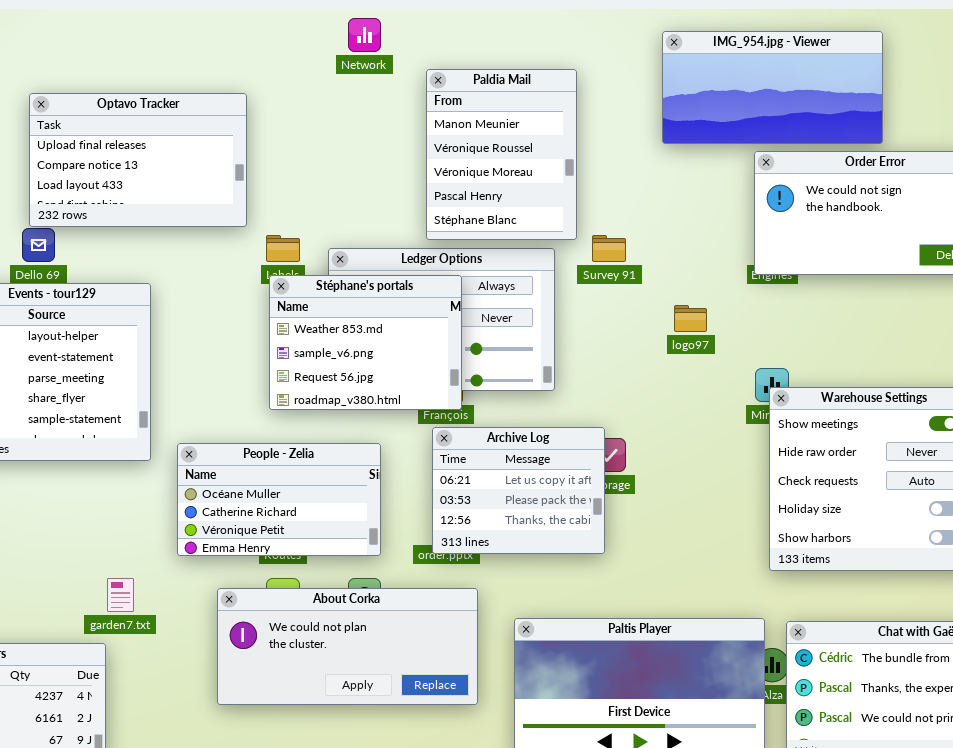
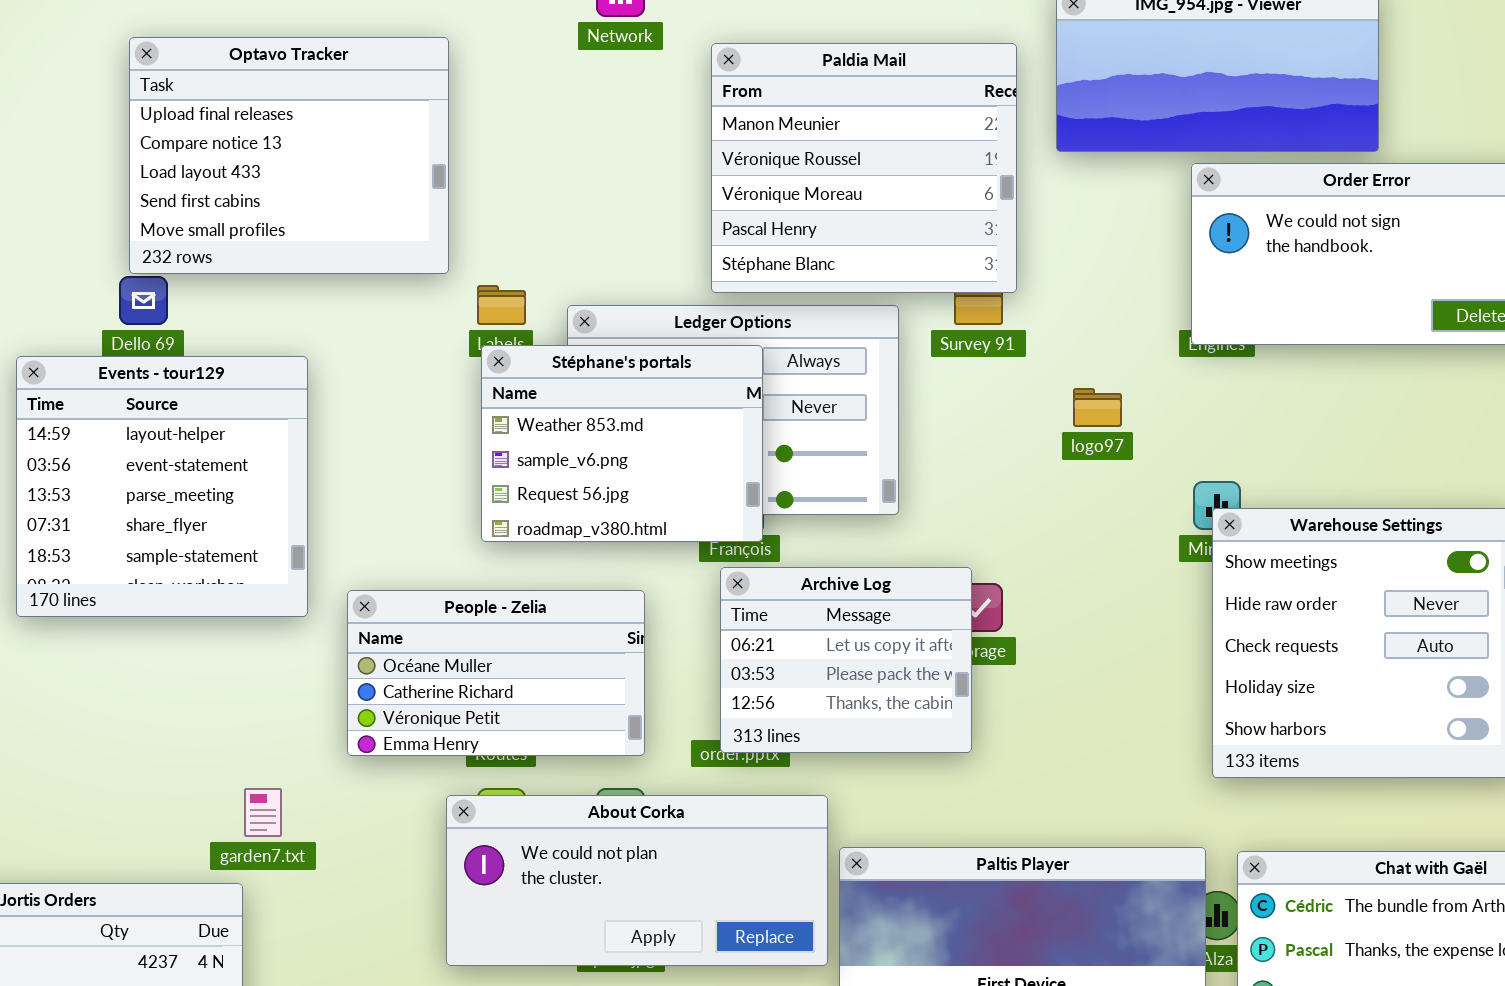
Paldia Mail: [426,69,577,240] -> [711,43,1017,293], resized
Optavo Tracker: [29,93,247,227] -> [129,37,449,274], resized
About Corka: [217,588,478,705] -> [446,795,828,966], moved

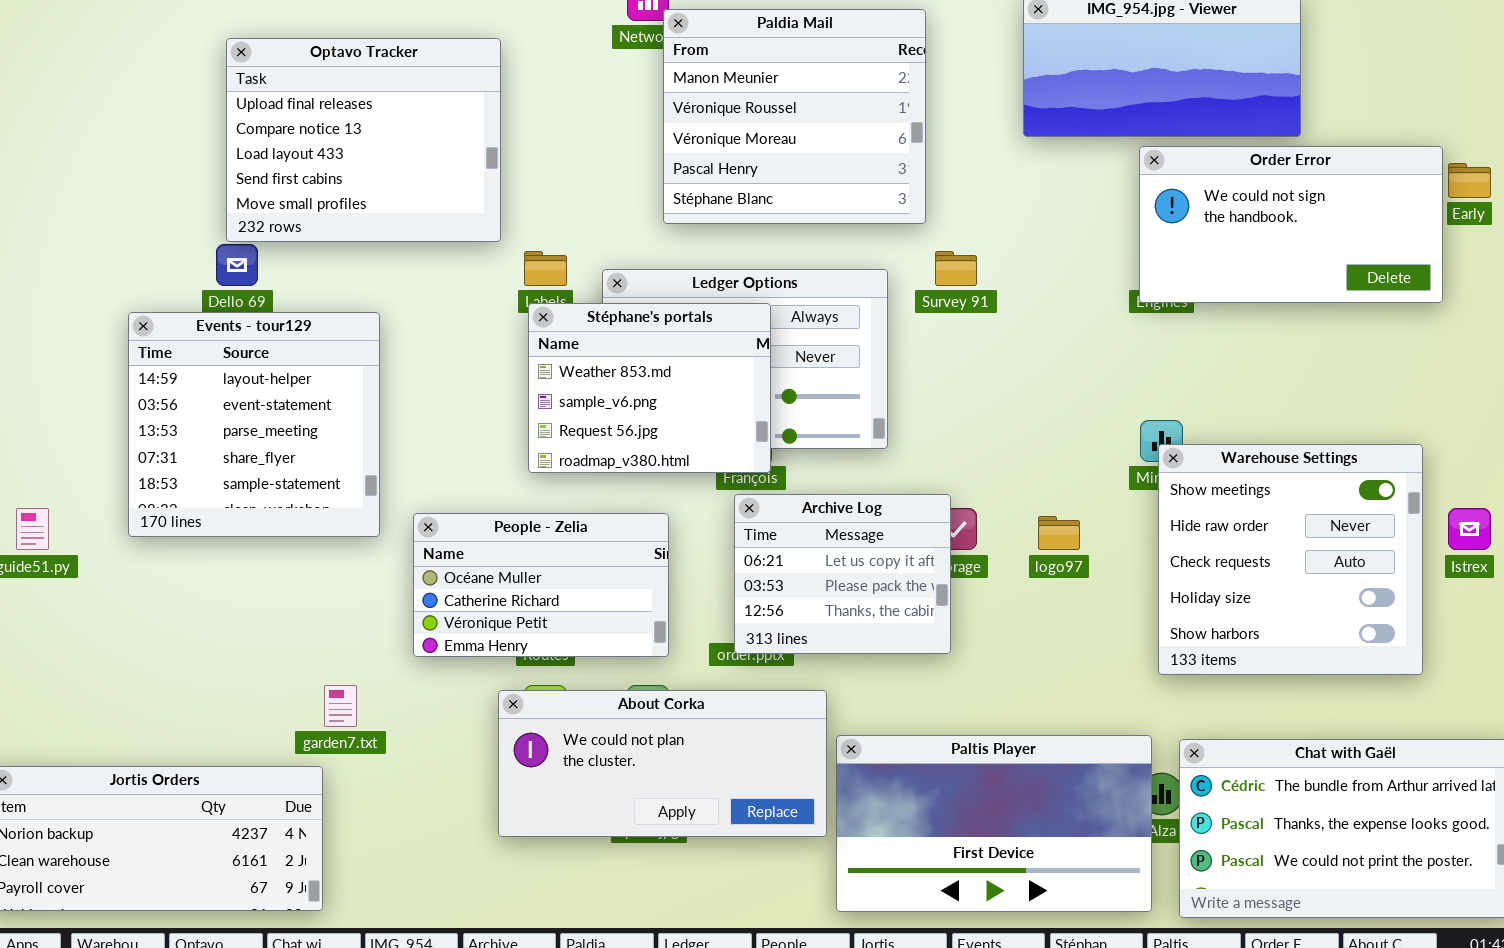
Paldia Mail: [711,43,1017,293] -> [663,9,926,224], moved
logo97: [1073,388,1122,427] -> [1038,516,1080,550], moved

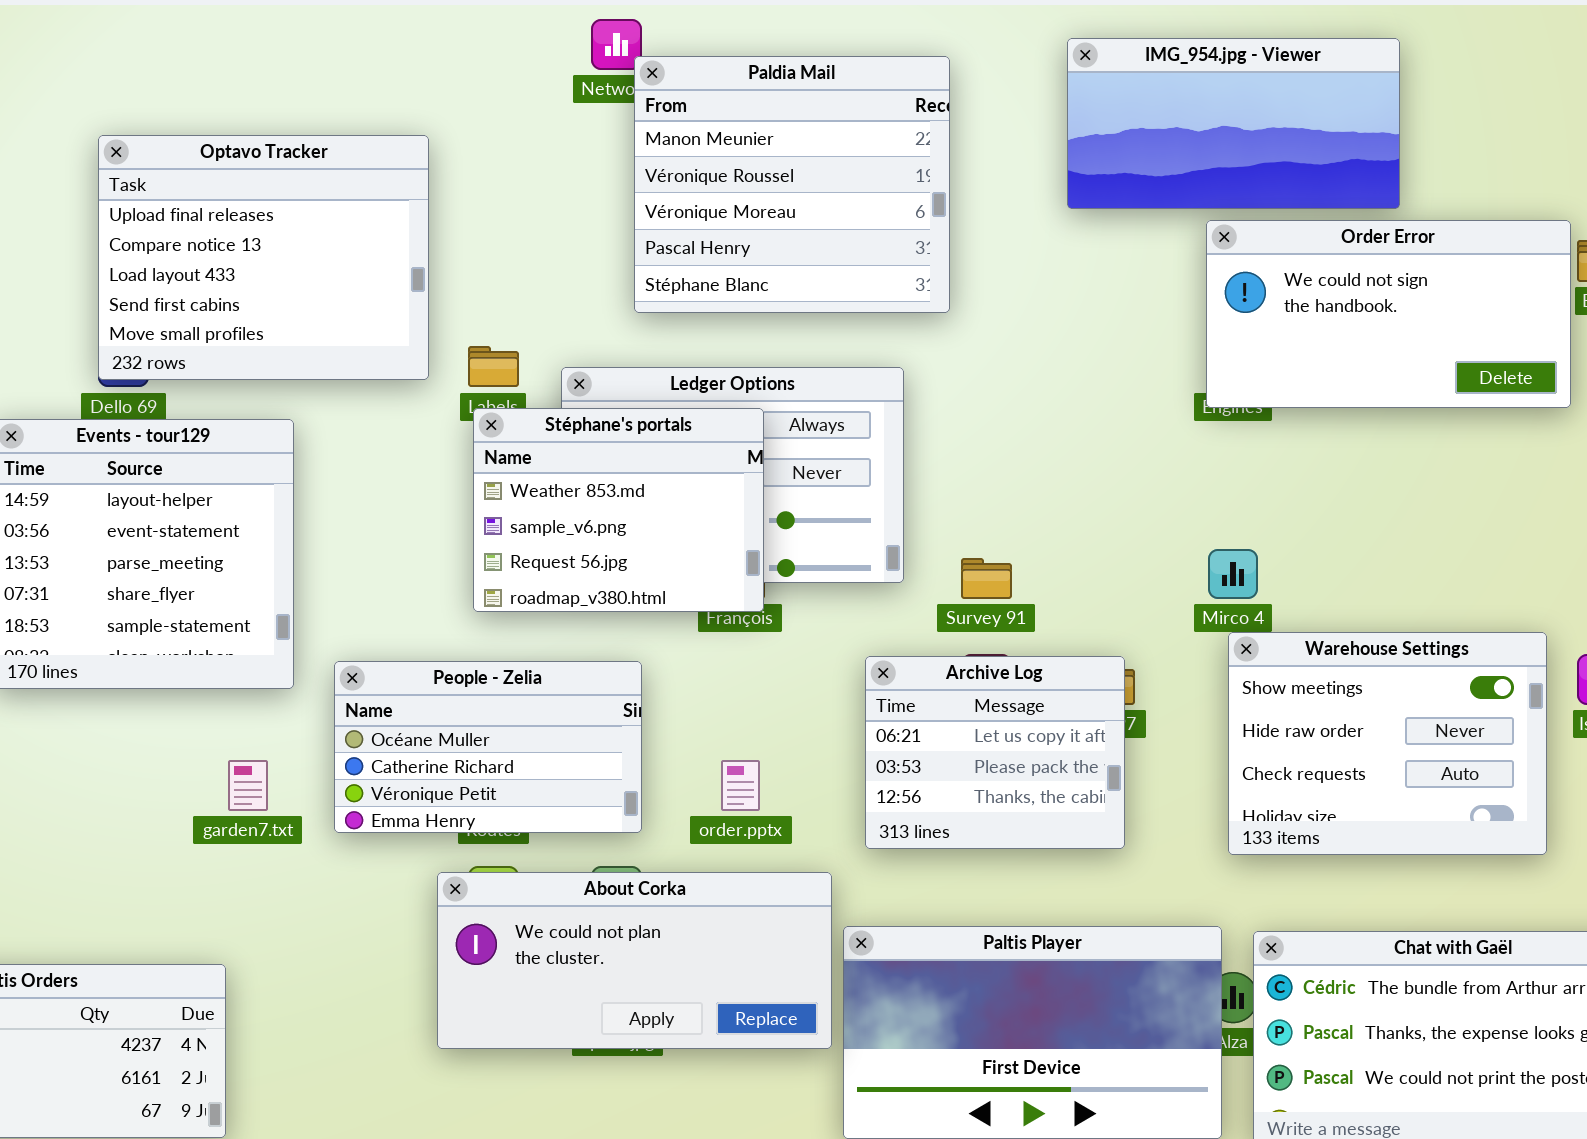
Optavo Tracker: [226,38,501,242] -> [98,135,429,380], moved
Survey 91: [935,251,977,286] -> [961,558,1012,599], moved
Warehouse Settings: [1158,444,1423,675] -> [1228,632,1547,855], resized
Archive Log: [734,494,951,654] -> [865,656,1125,849], moved
garden7.txt: [324,685,357,727] -> [228,760,268,811], moved

